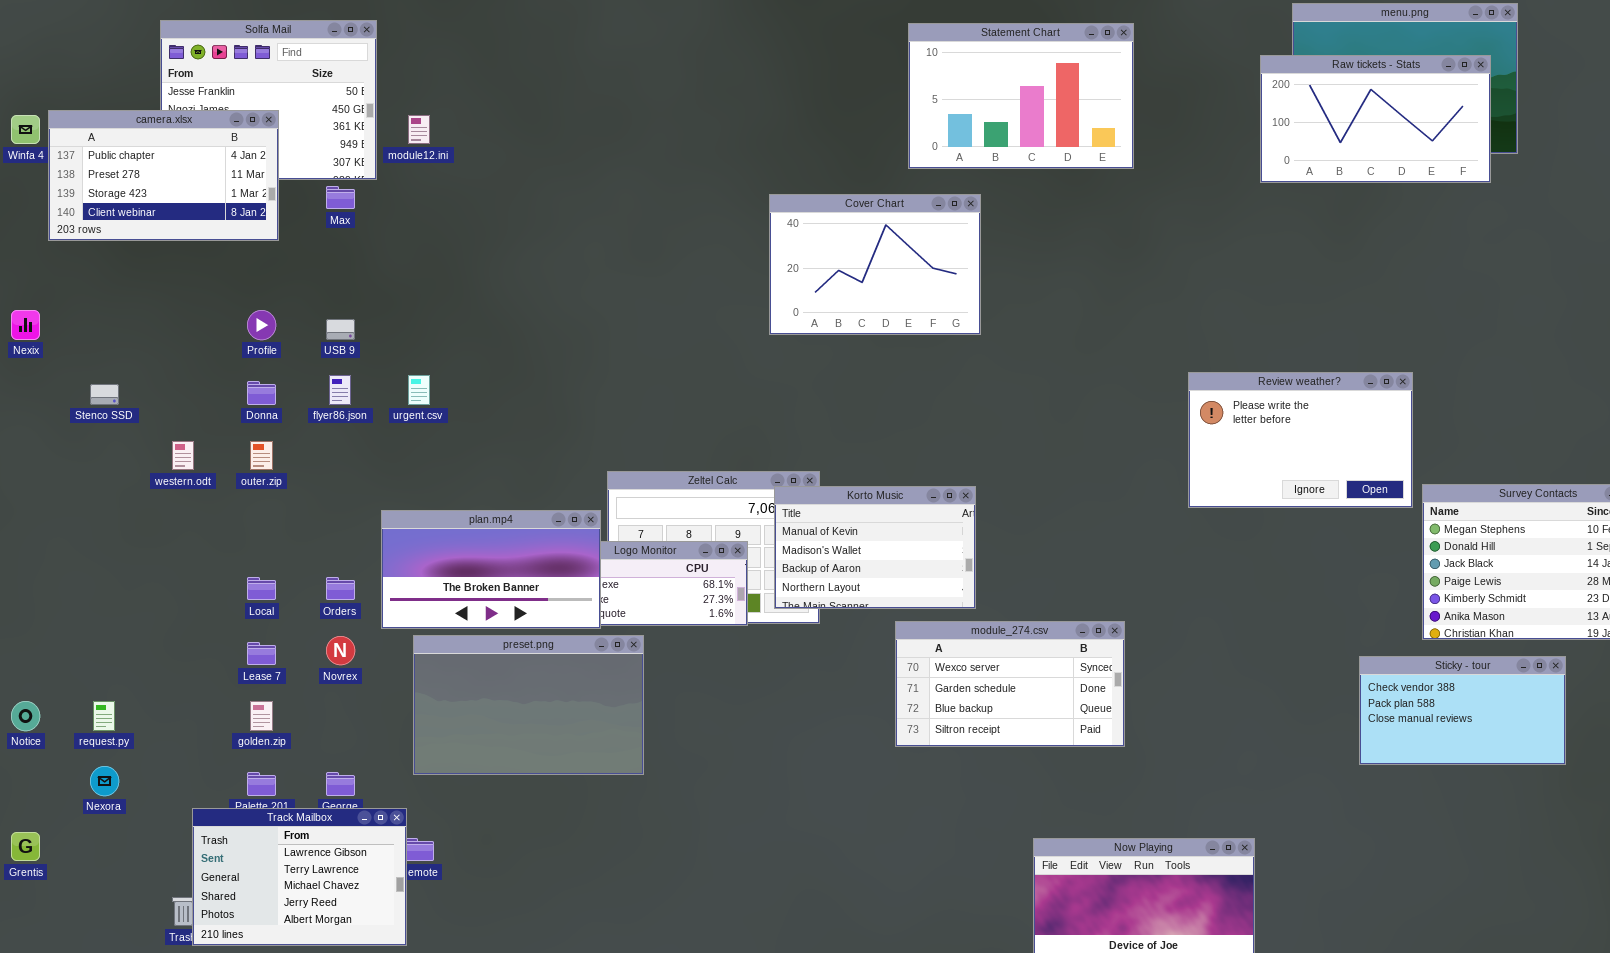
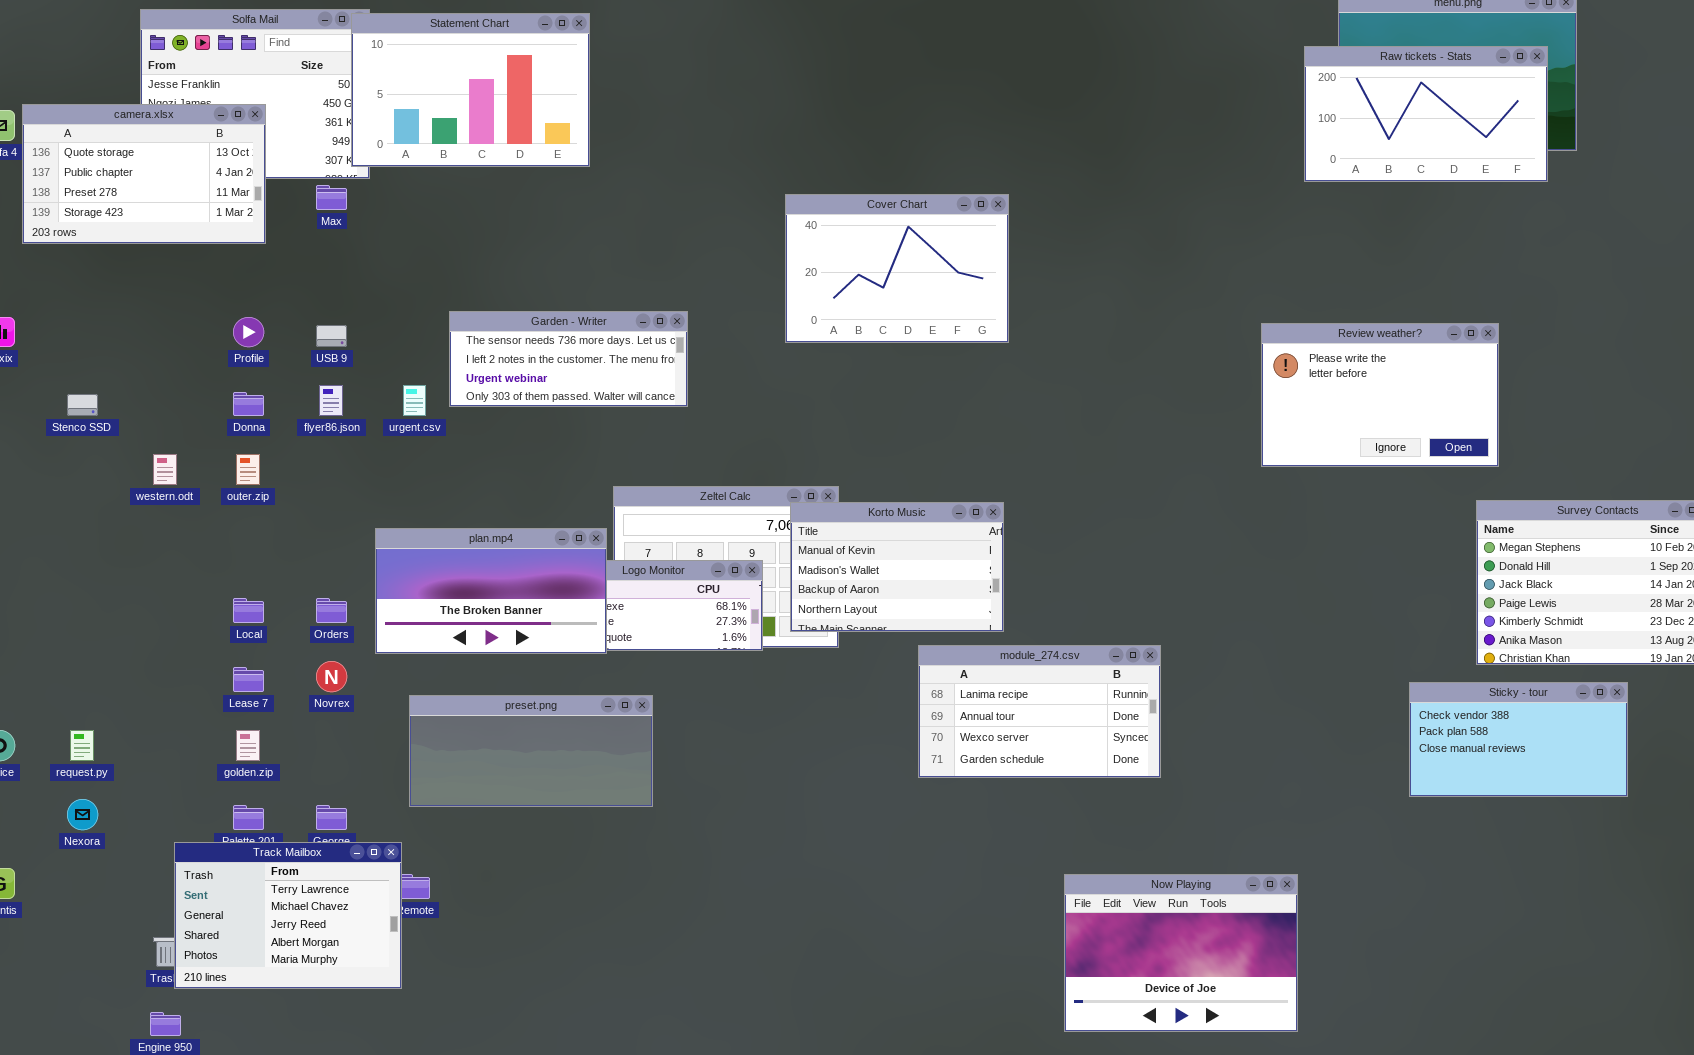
Statement Chart: [908,23,1134,169] -> [351,13,590,167], moved
camera.xlsx: [48,110,279,241] -> [22,104,266,244], scrolled up 1 row
Garden - Writer: none -> [449,311,688,407], opened
Review weather?: [1188,372,1413,508] -> [1261,323,1499,467], moved
module_274.csv: [895,621,1125,747] -> [918,645,1161,778], scrolled up 2 rows
preset.png: [413,635,644,775] -> [409,695,653,807], resized
Track Mailbox: [192,808,407,946] -> [174,842,402,989], scrolled down 1 row

